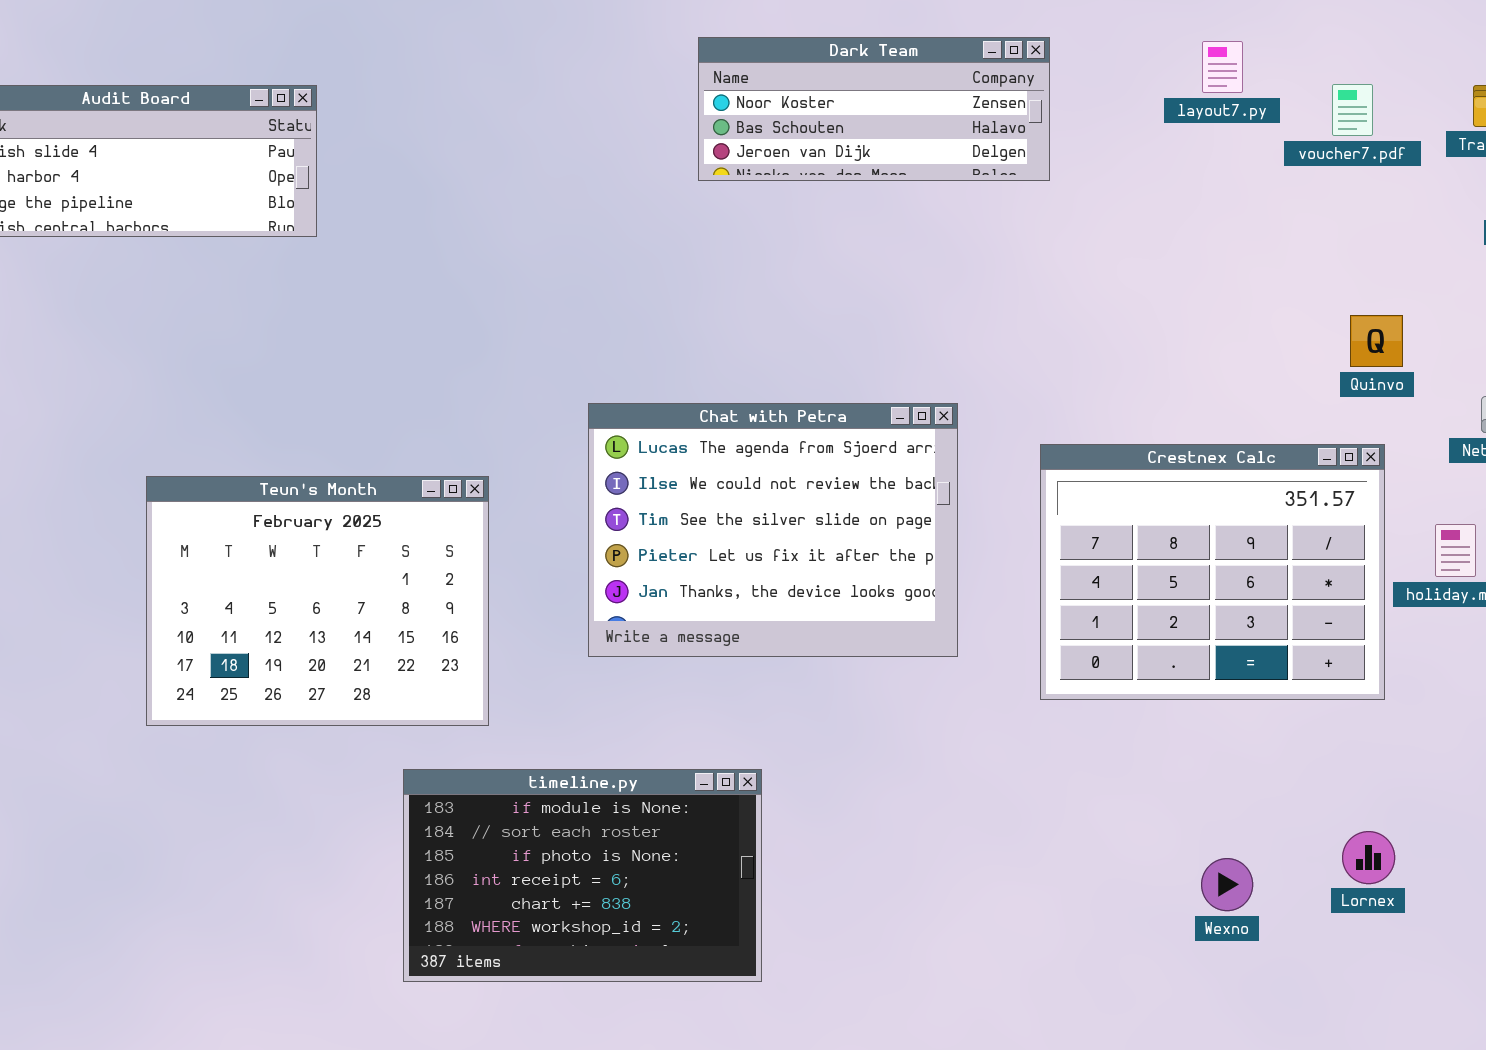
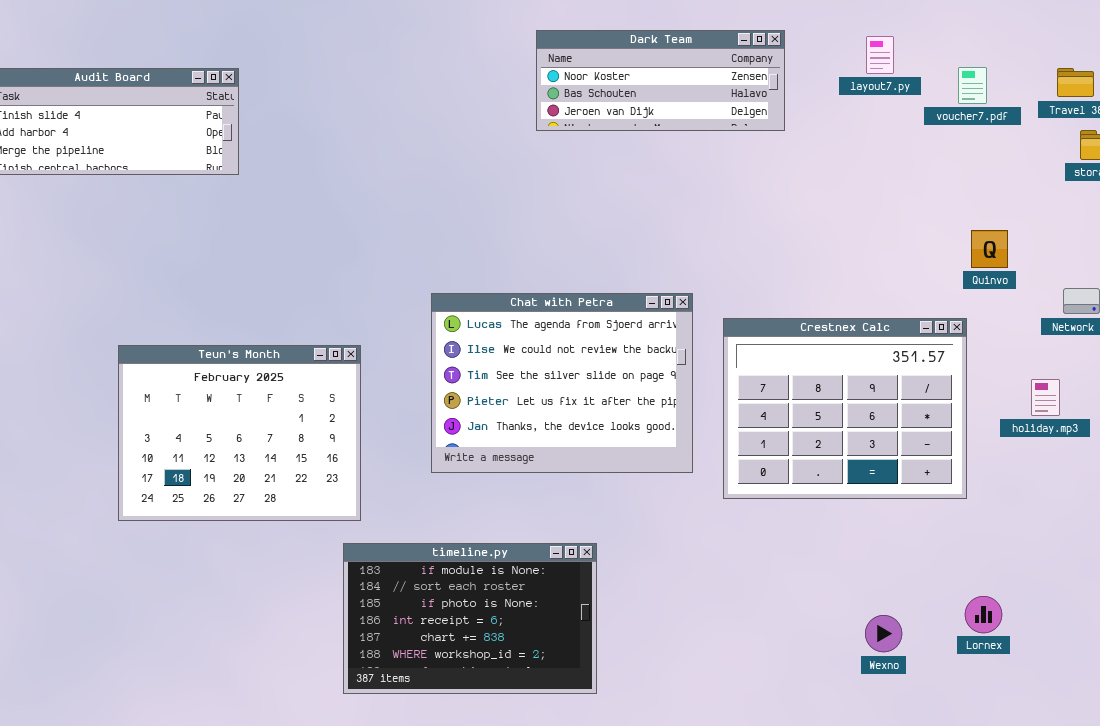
Dark Team: [698,37,1050,181] -> [536,30,785,131], moved
Crestnex Calc: [1040,444,1385,700] -> [723,318,967,499], moved
timeline.py: [403,769,762,982] -> [343,543,597,694], moved

